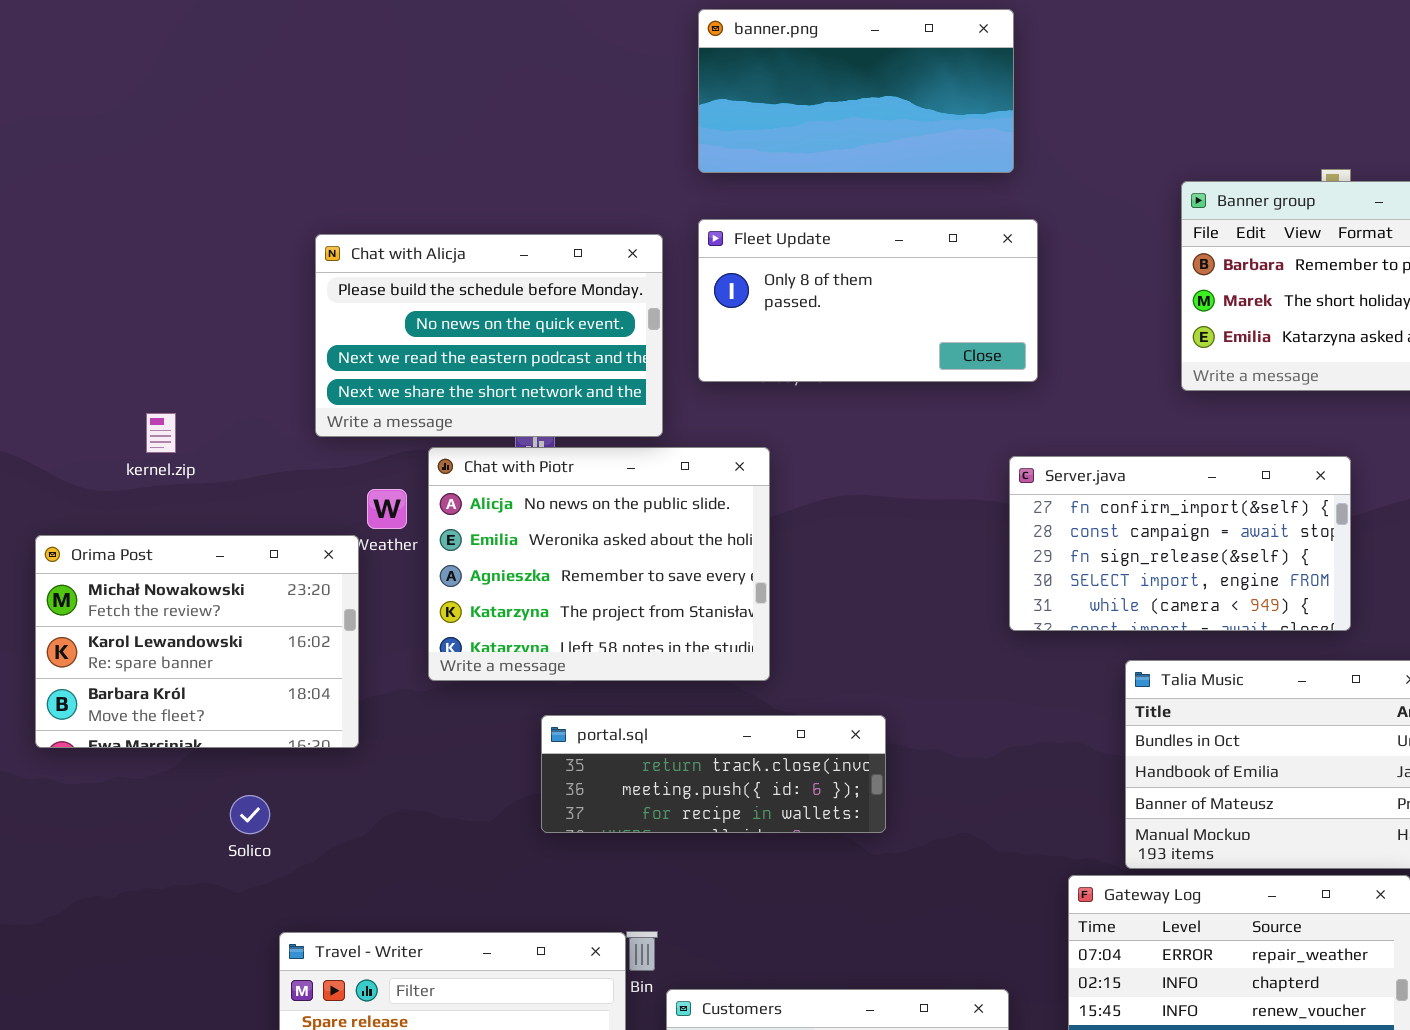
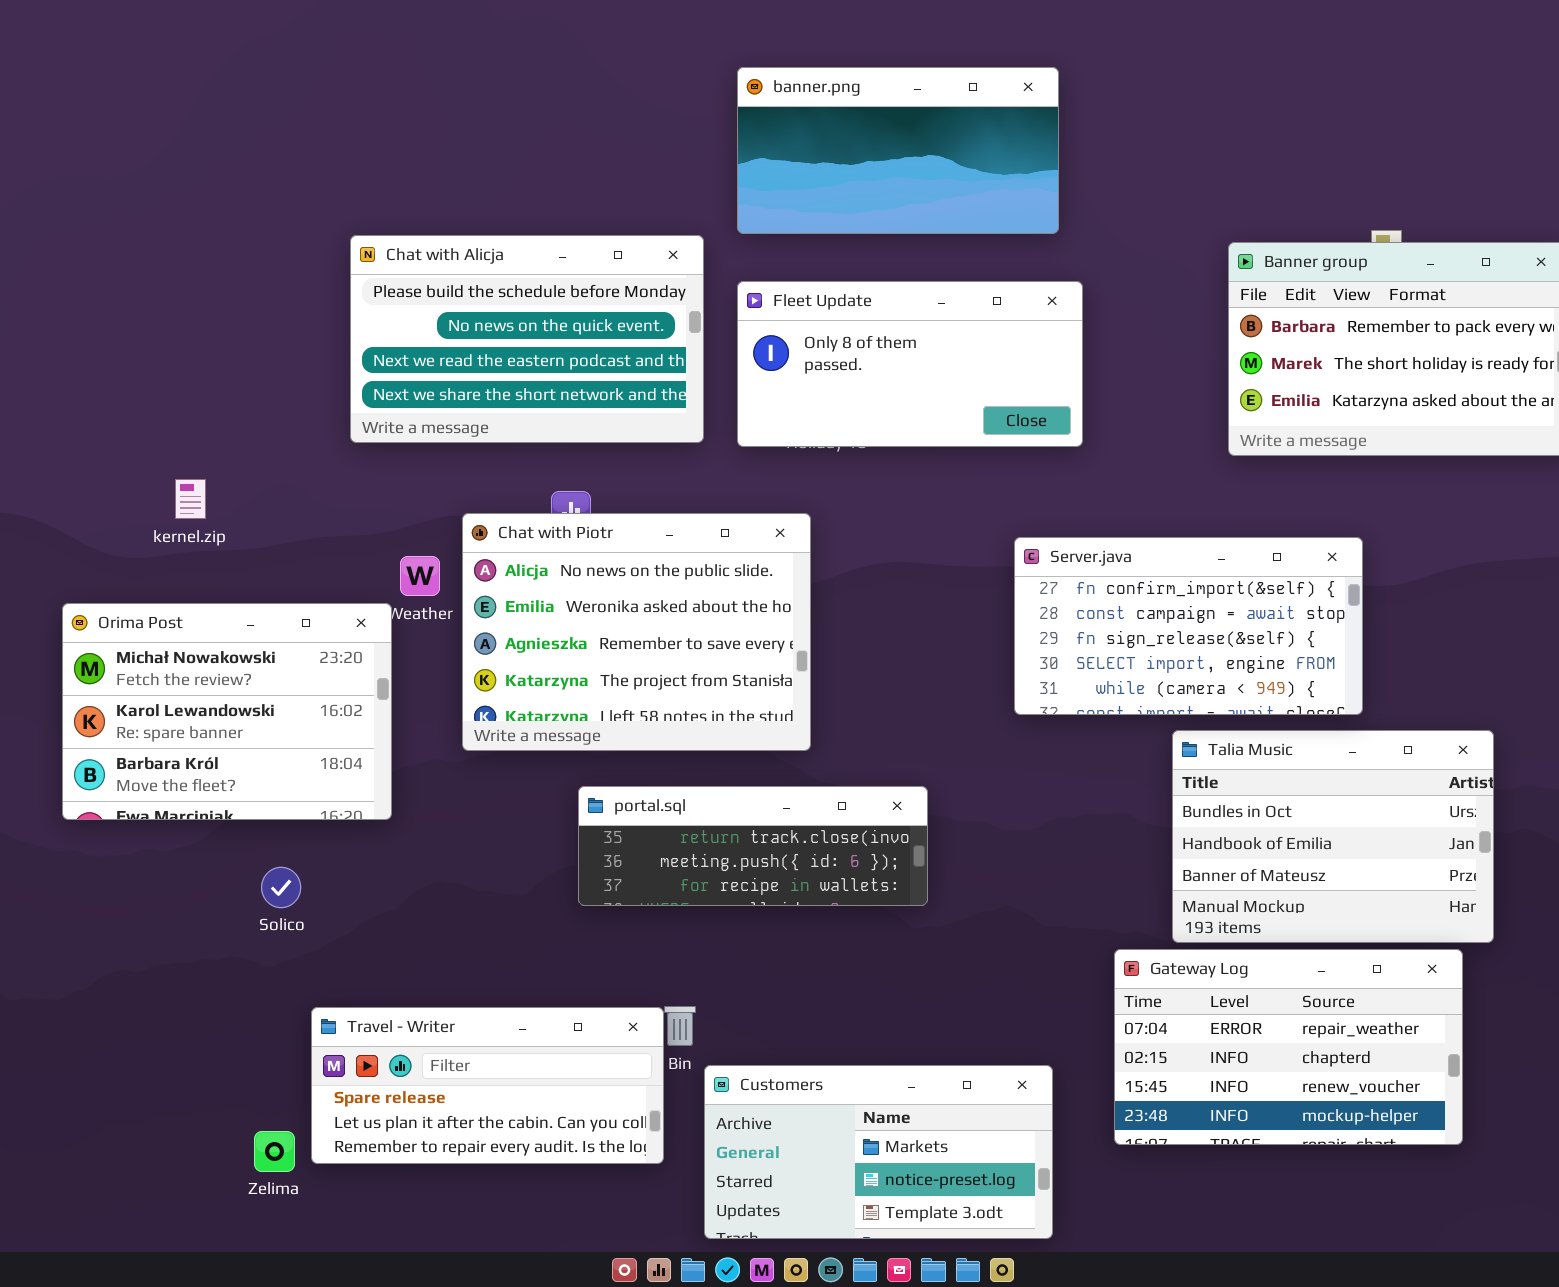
Chat with Alicja: [315,234,663,437] -> [350,235,704,443], moved
Server.java: [1009,456,1351,631] -> [1014,537,1363,715], moved

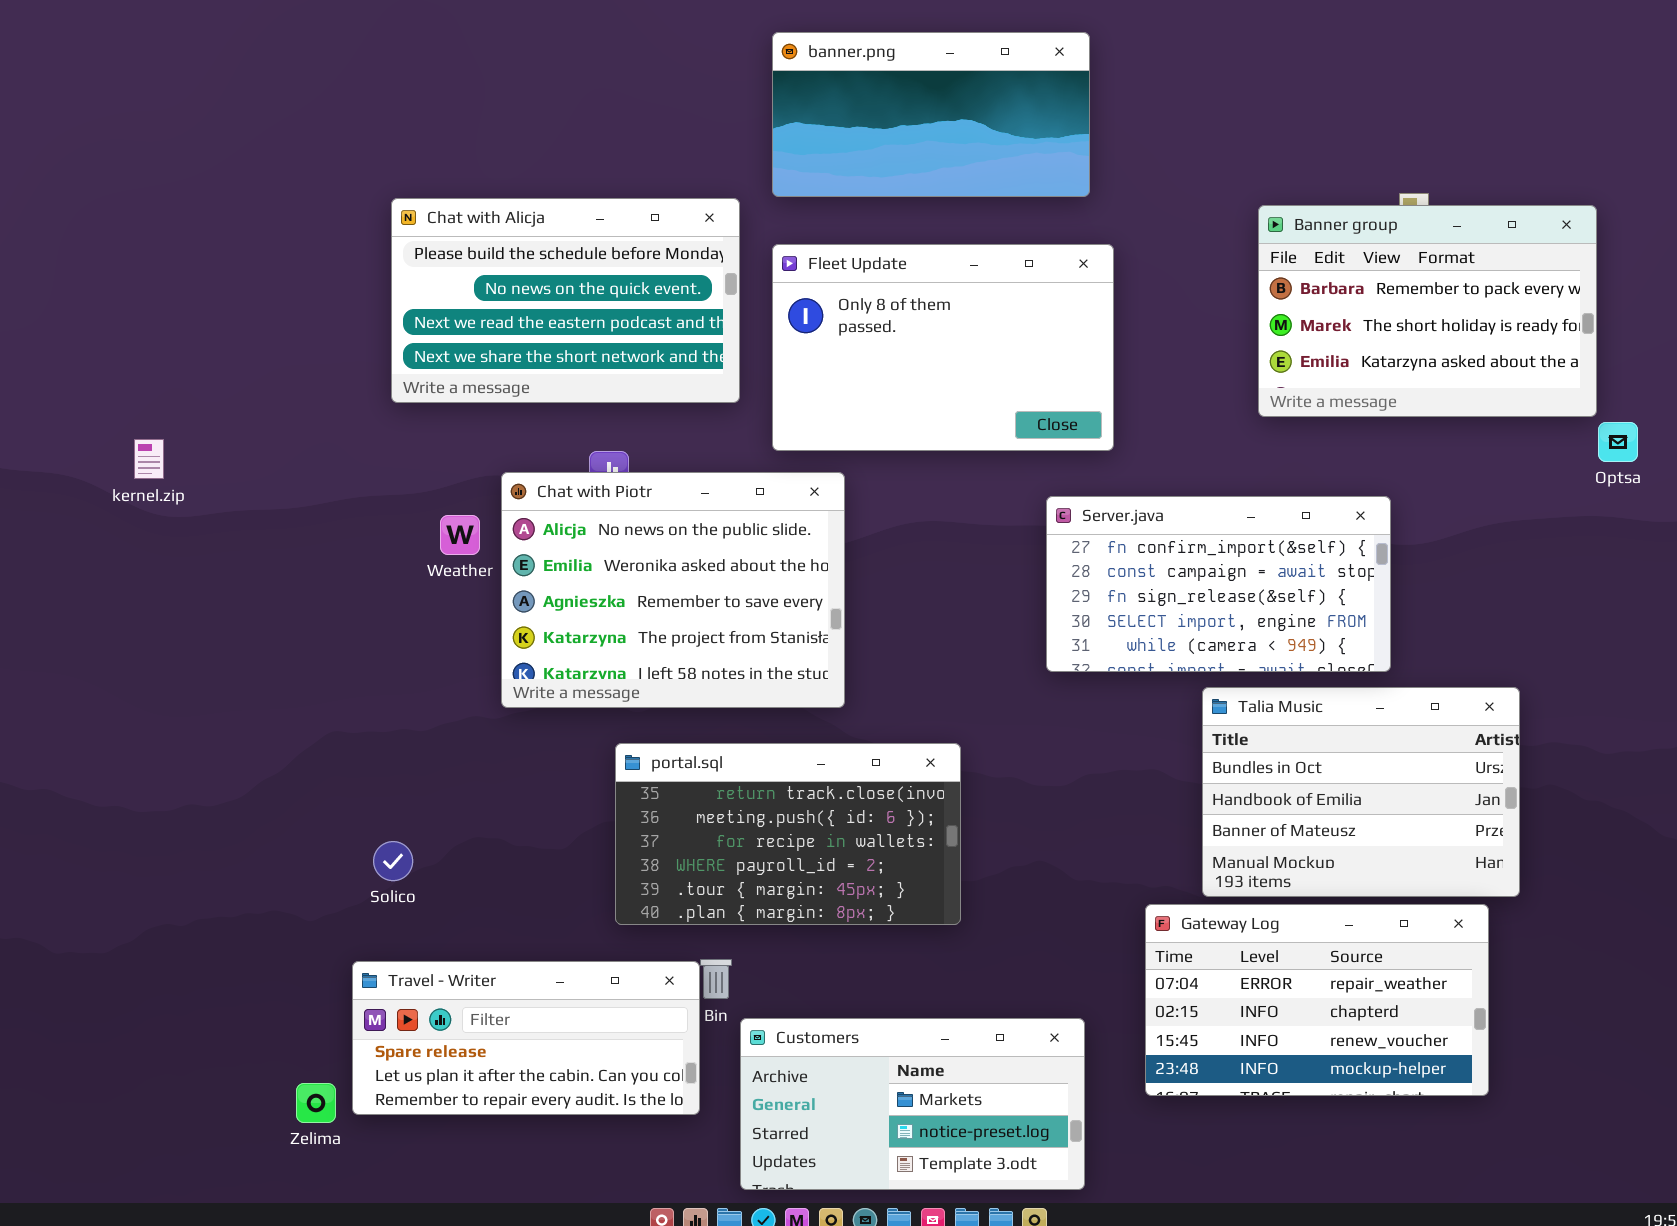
Fleet Update: [737,281,1083,447] -> [772,244,1114,451], resized
kernel.zip: [175,479,206,519] -> [134,439,164,479], moved
Orima Post: [62,603,392,820] -> none, closed
portal.sql: [578,786,928,906] -> [615,743,961,925], resized
Solico: [261,867,301,908] -> [373,841,413,881], moved

